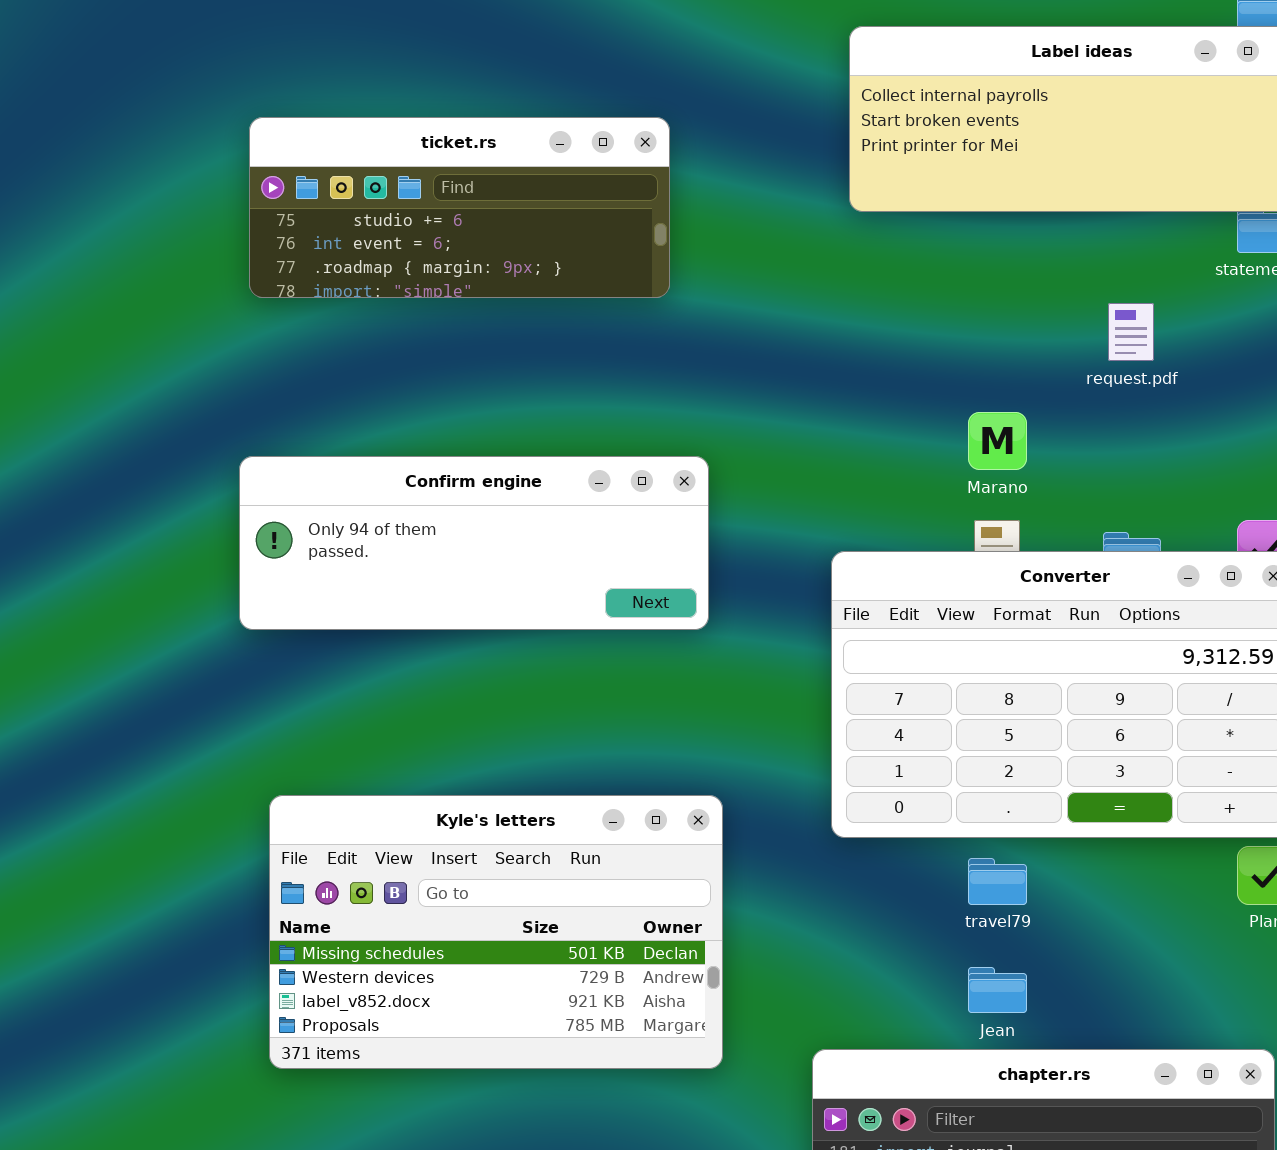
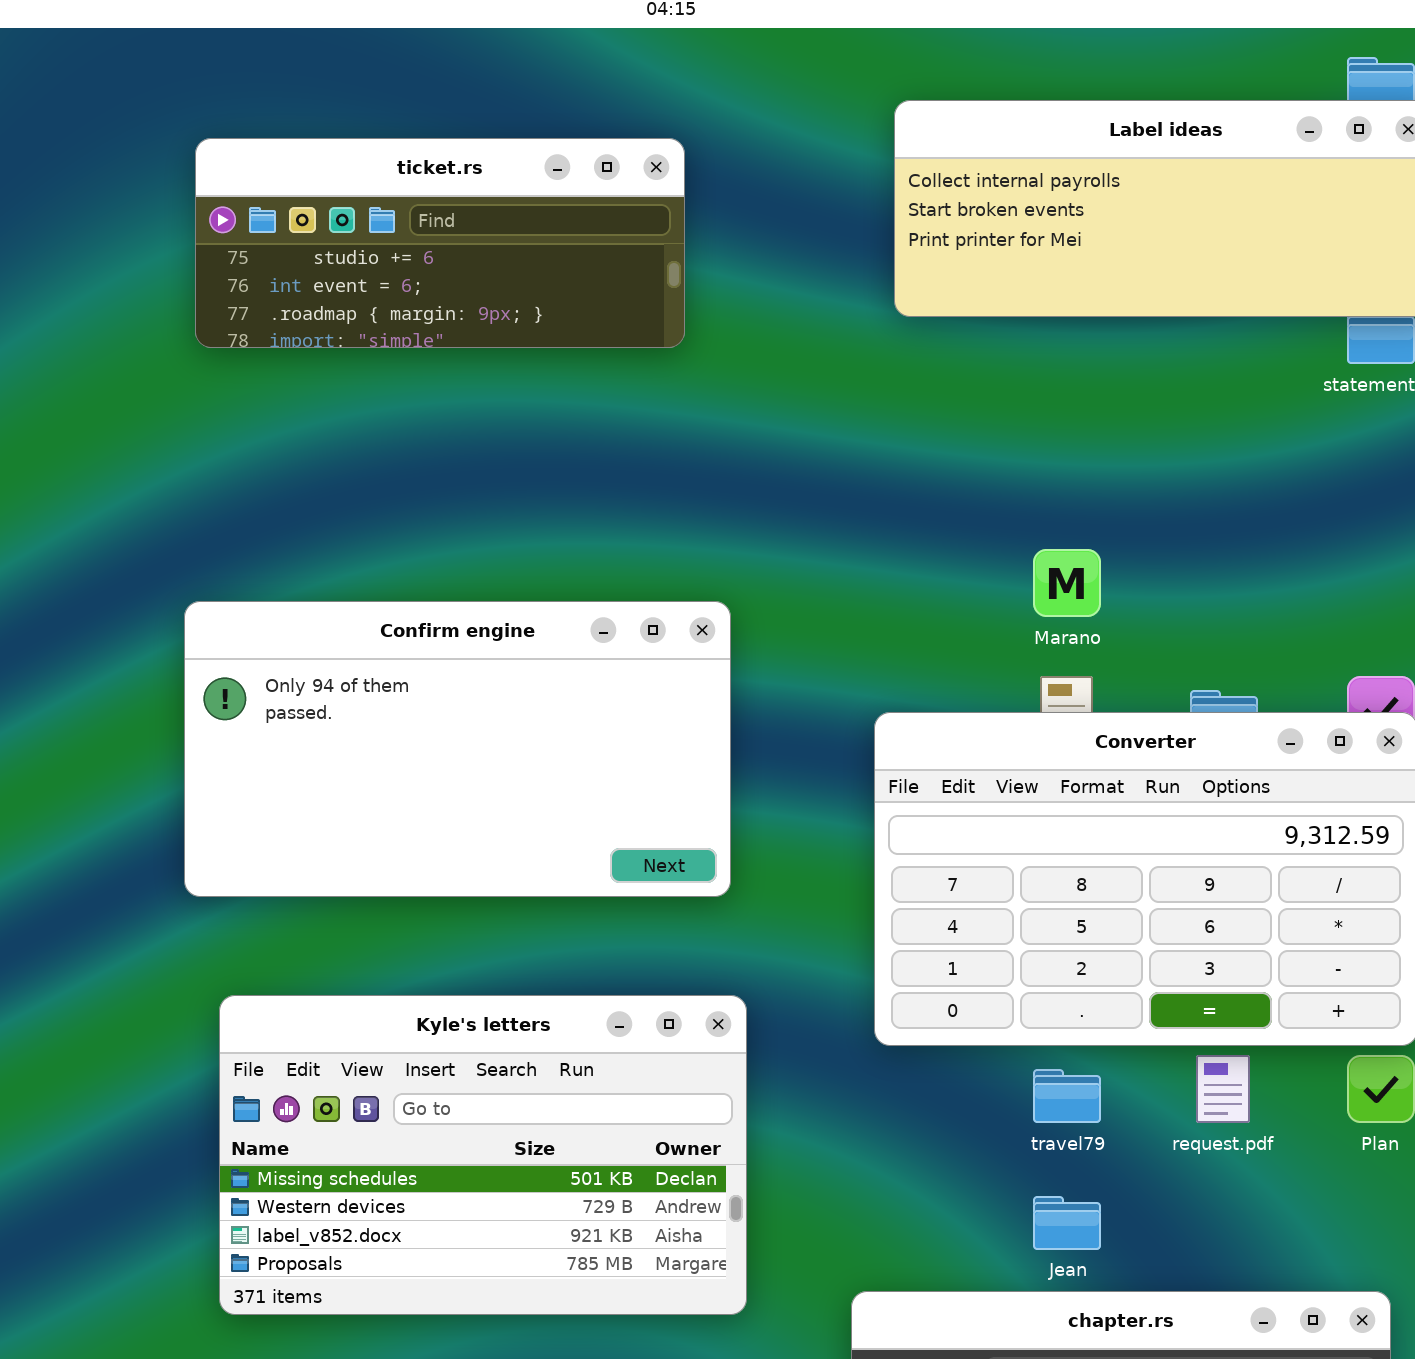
ticket.rs: [249,117,670,298] -> [195,138,685,348], moved
request.pdf: [1108,303,1154,361] -> [1196,1055,1250,1123], moved
Confirm engine: [239,456,709,630] -> [184,601,731,897], resized

